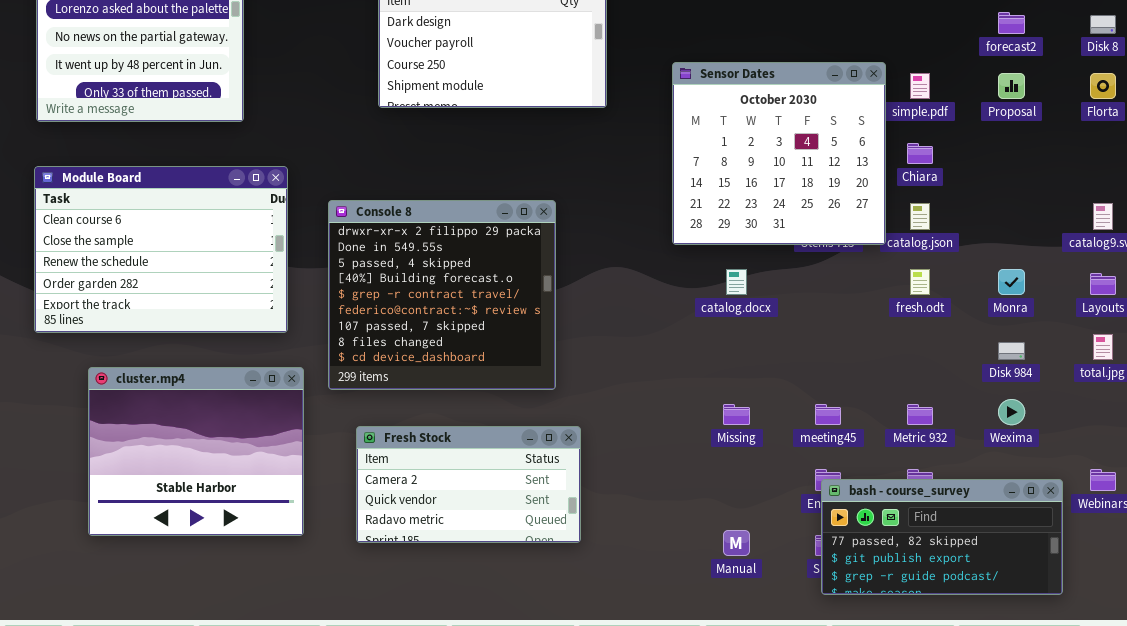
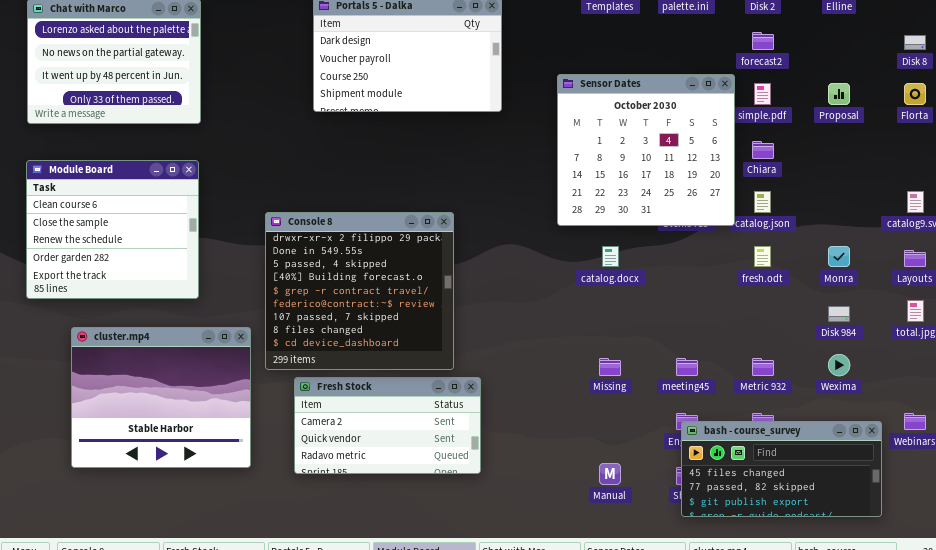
forecast2: [998,12,1025,34] -> [752,32,774,50], moved
Module Board: [34,166,288,333] -> [26,160,199,299], resized
Console 8: [328,200,556,390] -> [265,212,454,370], moved
bash - course_survey: [821,479,1063,595] -> [681,421,882,517], scrolled up 1 row

